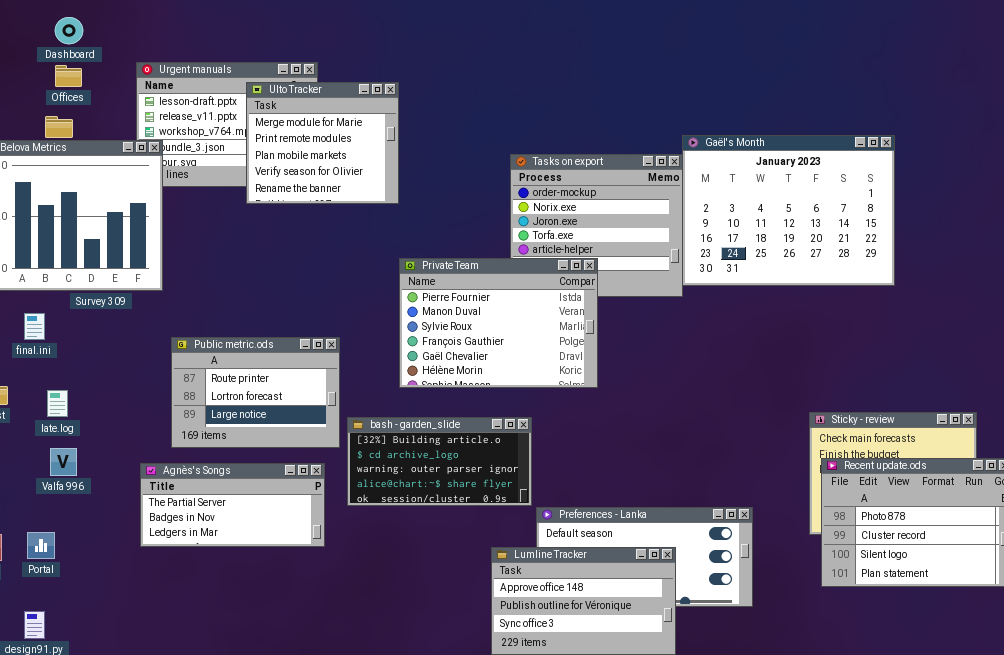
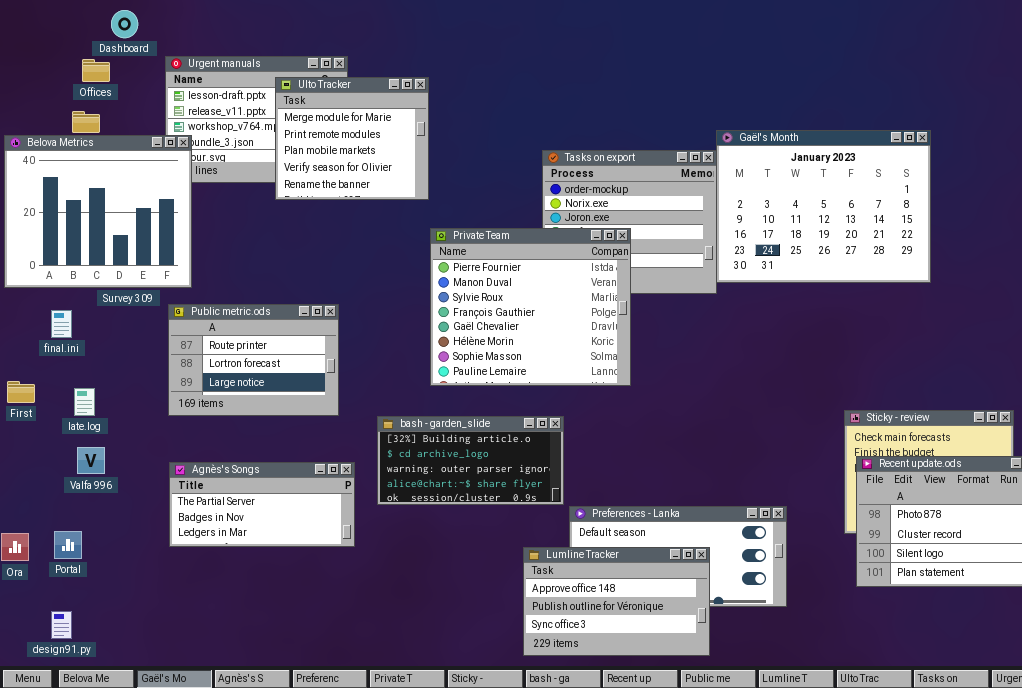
Dashboard: [55,17,83,44] -> [111,10,138,38], moved
Private Team: [399,258,598,388] -> [430,228,631,386], resized
Public metric.ods: [171,337,340,448] -> [168,304,339,416], moved

